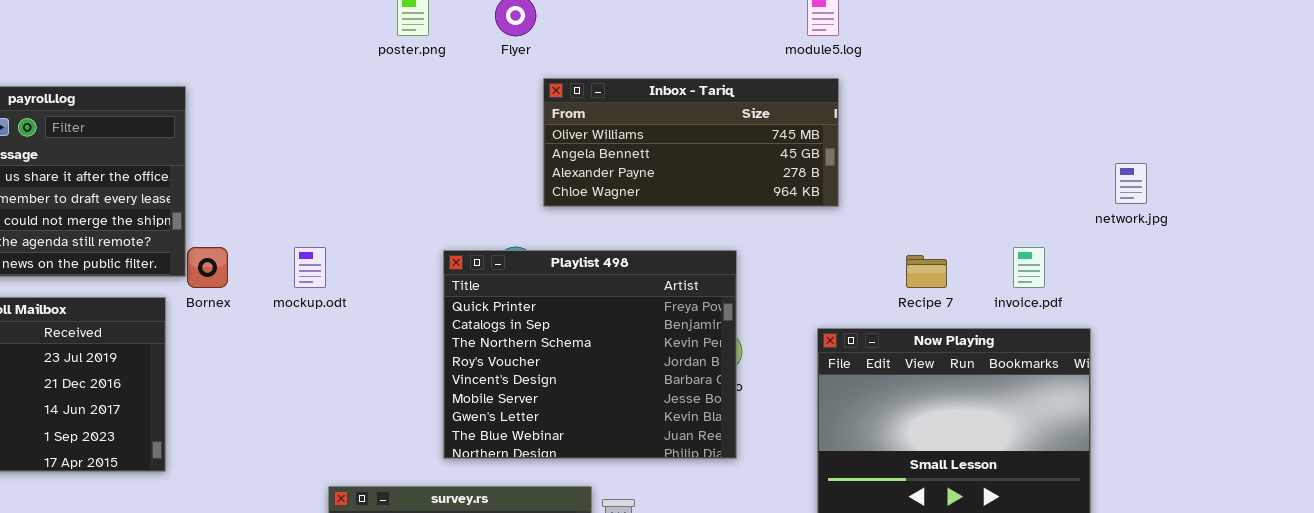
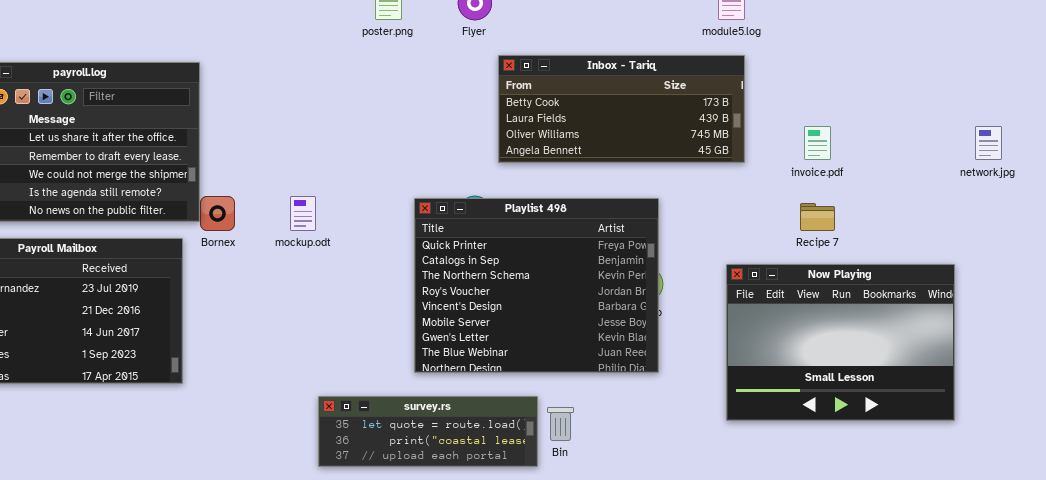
Inbox - Tariq: [543,78,839,207] -> [498,55,745,163], scrolled up 2 rows
invoice.pdf: [1013,247,1045,288] -> [804,126,831,160], moved

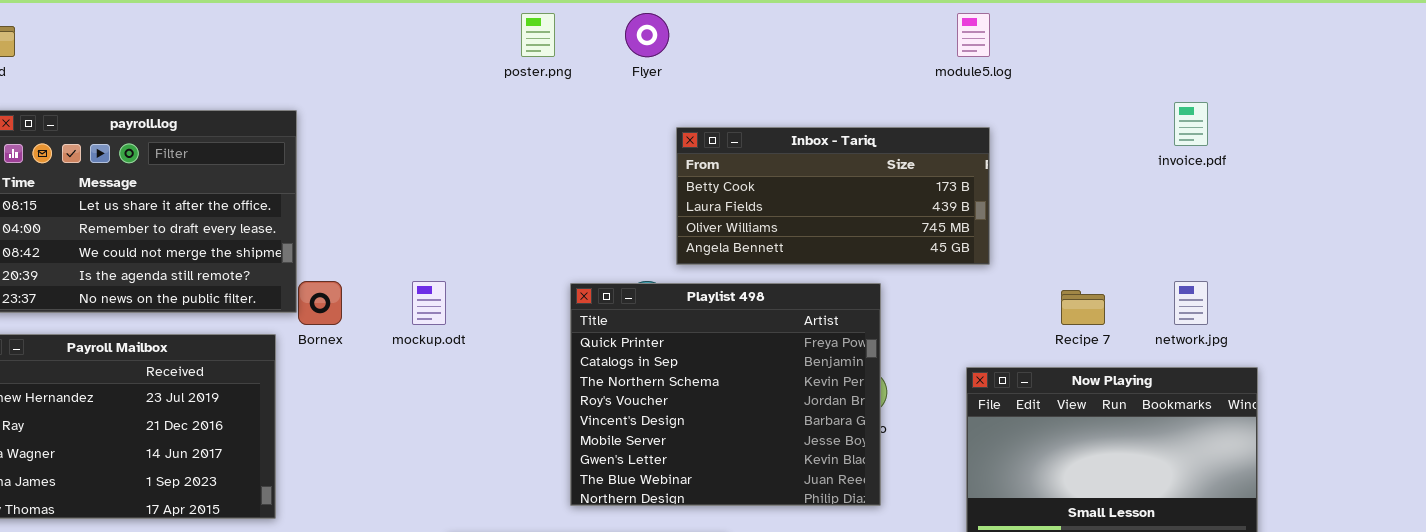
Inbox - Tariq: [498,55,745,163] -> [676,127,990,265], moved
invoice.pdf: [804,126,831,160] -> [1174,102,1208,146], moved
network.jpg: [975,126,1002,160] -> [1174,281,1208,325], moved

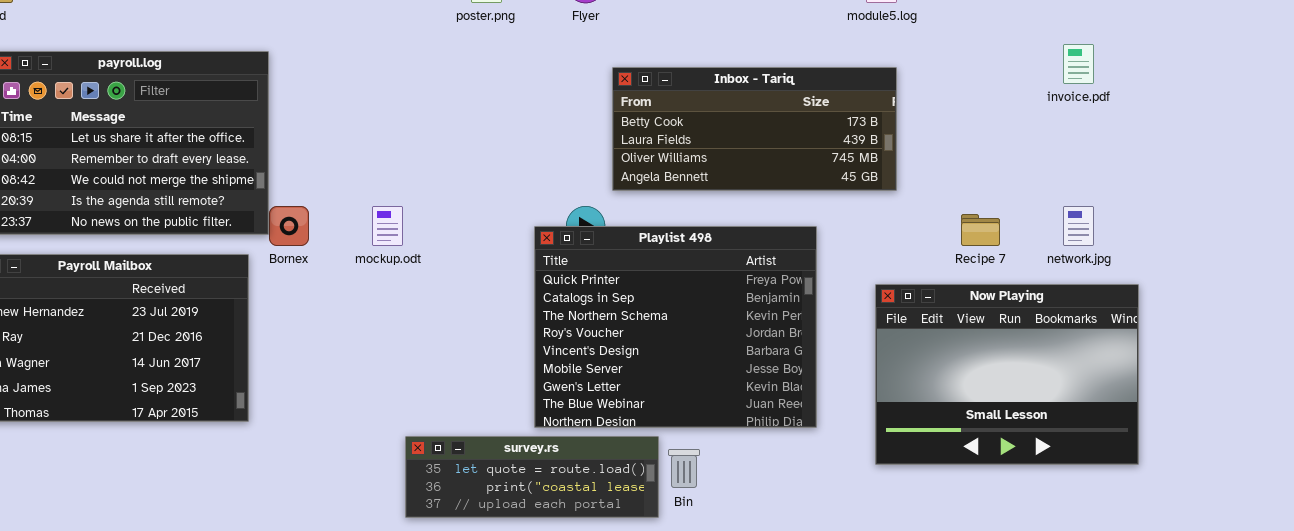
Playlist 498: [570,283,881,506] -> [534,226,817,428], moved

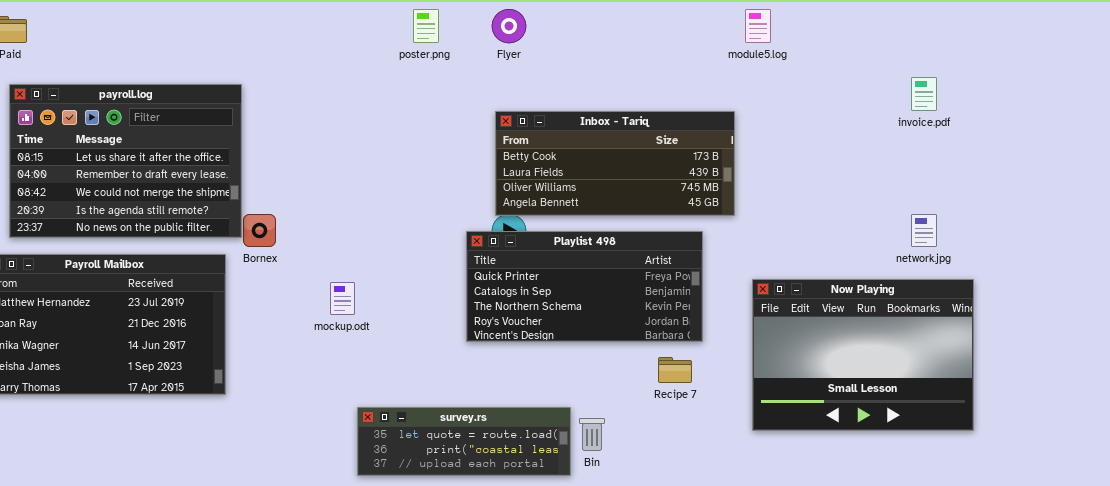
Inbox - Tariq: [612,67,897,191] -> [495,111,735,216], moved
mockup.odt: [372,206,403,246] -> [330,282,355,315], moved
Recipe 7: [961,214,1000,246] -> [658,357,692,383], moved
Playlist 498: [534,226,817,428] -> [466,231,703,342], resized

